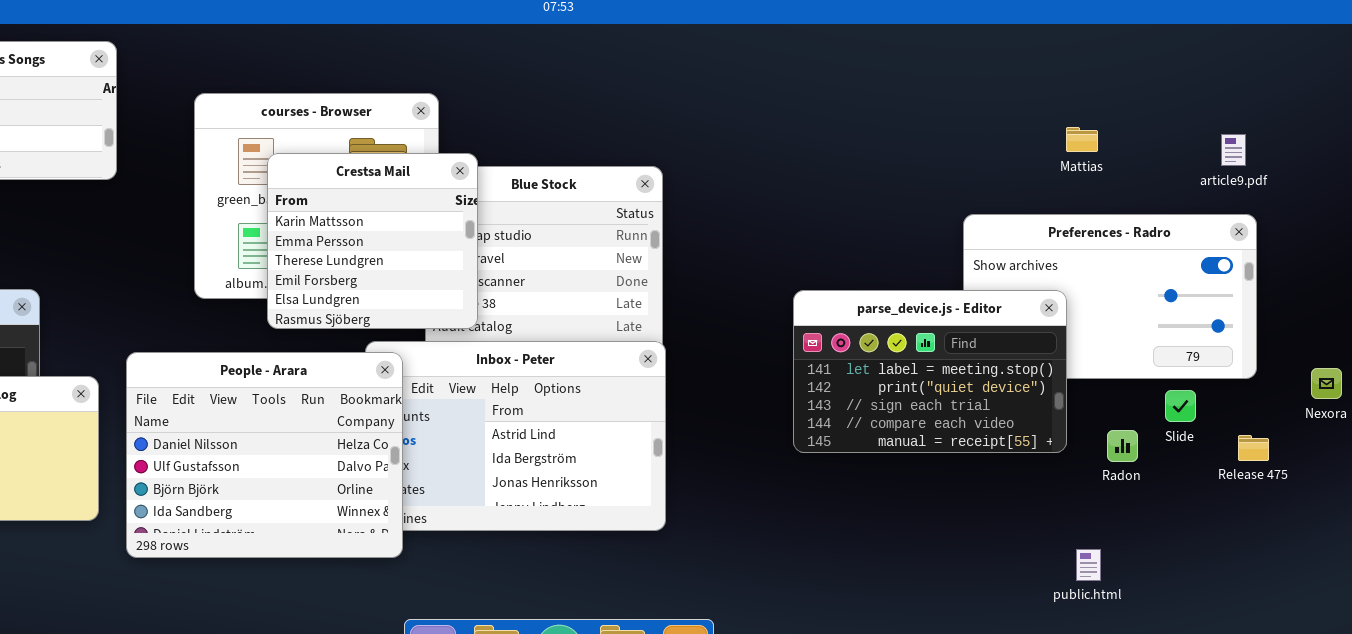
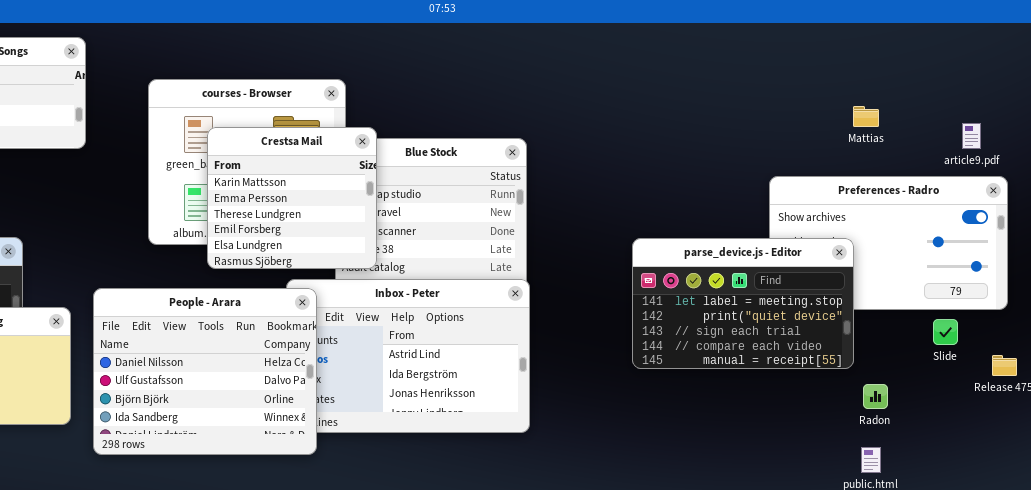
article9.pdf: [1221,134,1246,166] -> [962,123,981,149], moved
Radon: [1107,430,1138,462] -> [863,384,888,409], moved

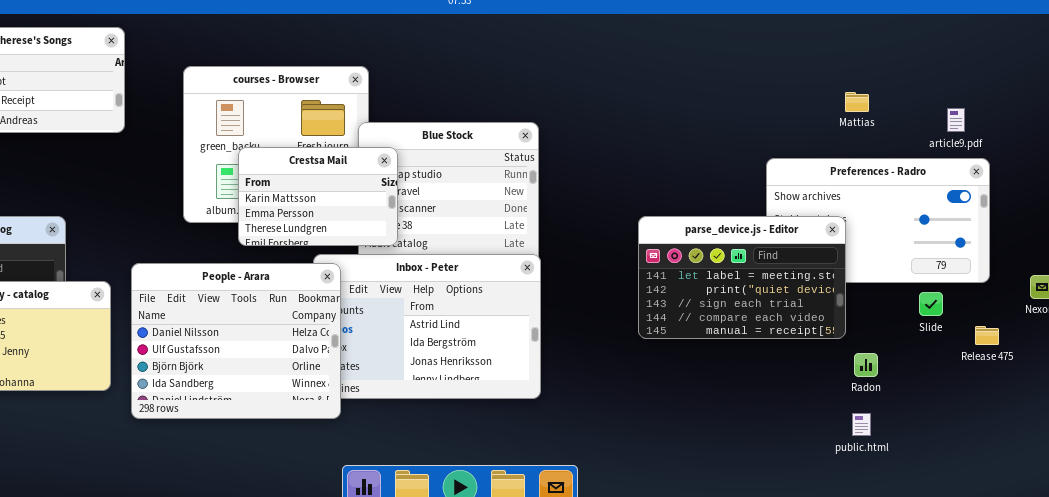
Crestsa Mail: [207,127,377,269] -> [238,147,398,246], resized

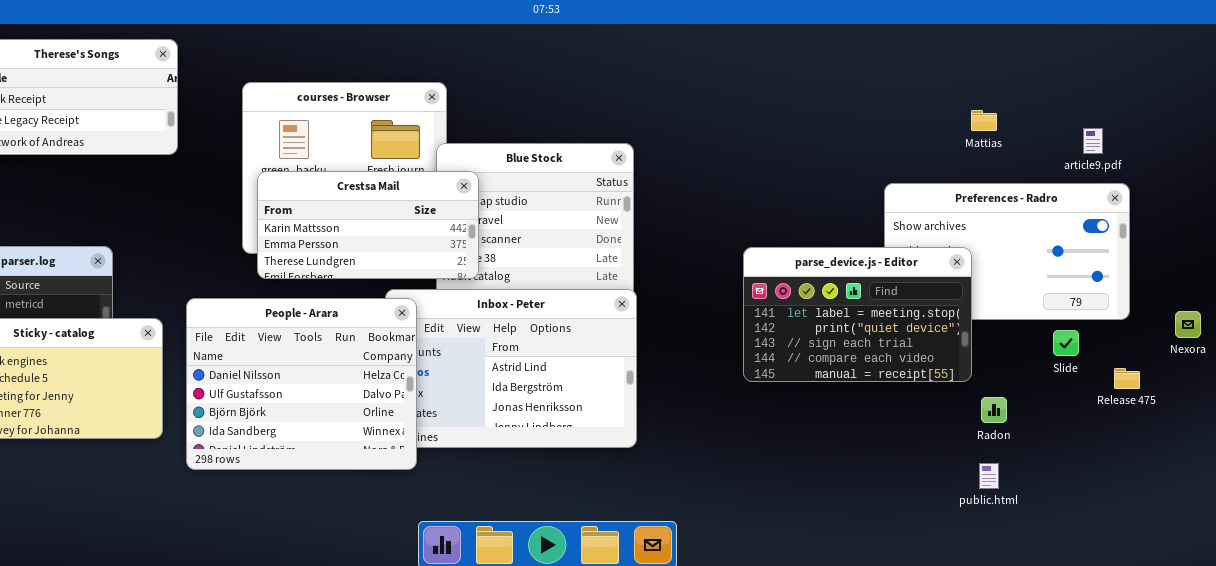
Crestsa Mail: [238,147,398,246] -> [257,171,479,279], resized

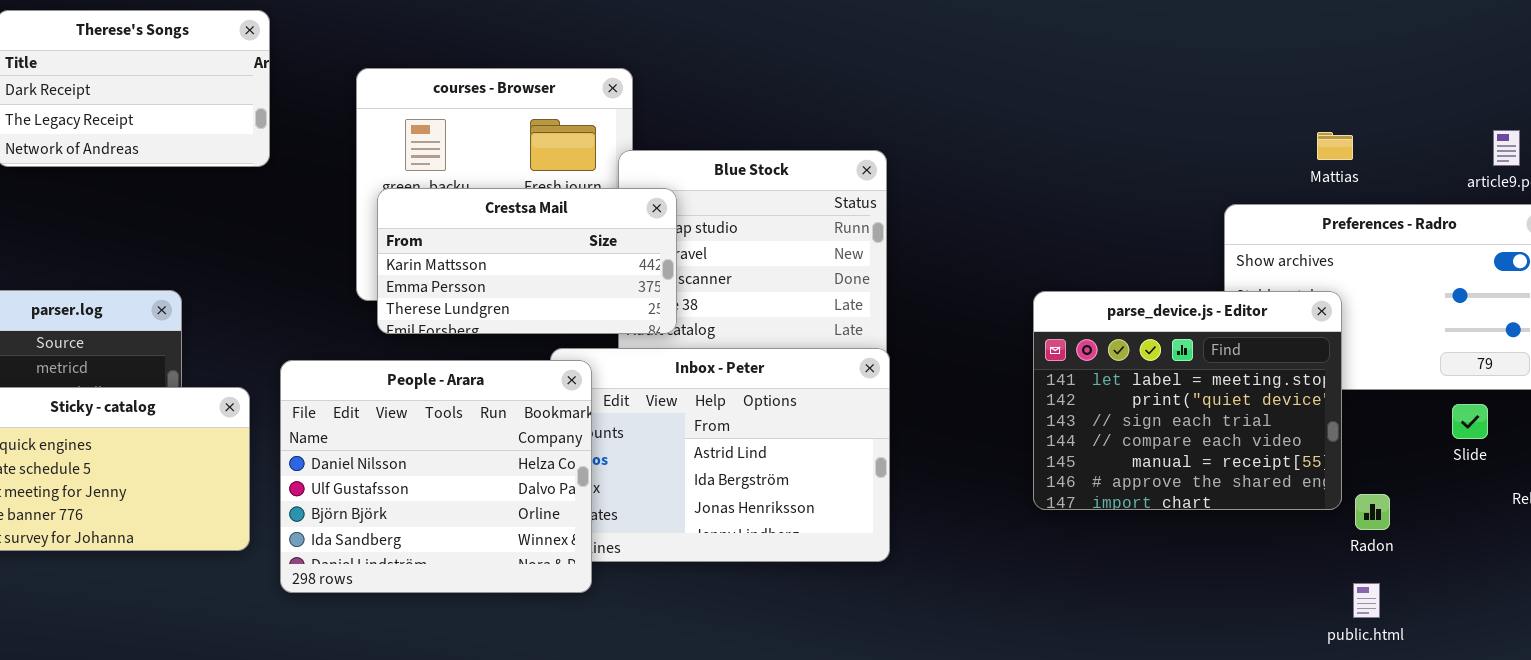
Mattias: [971,110,997,131] -> [1317,132,1353,160], moved
parse_device.js - Editor: [743,247,972,382] -> [1033,291,1342,510], resized

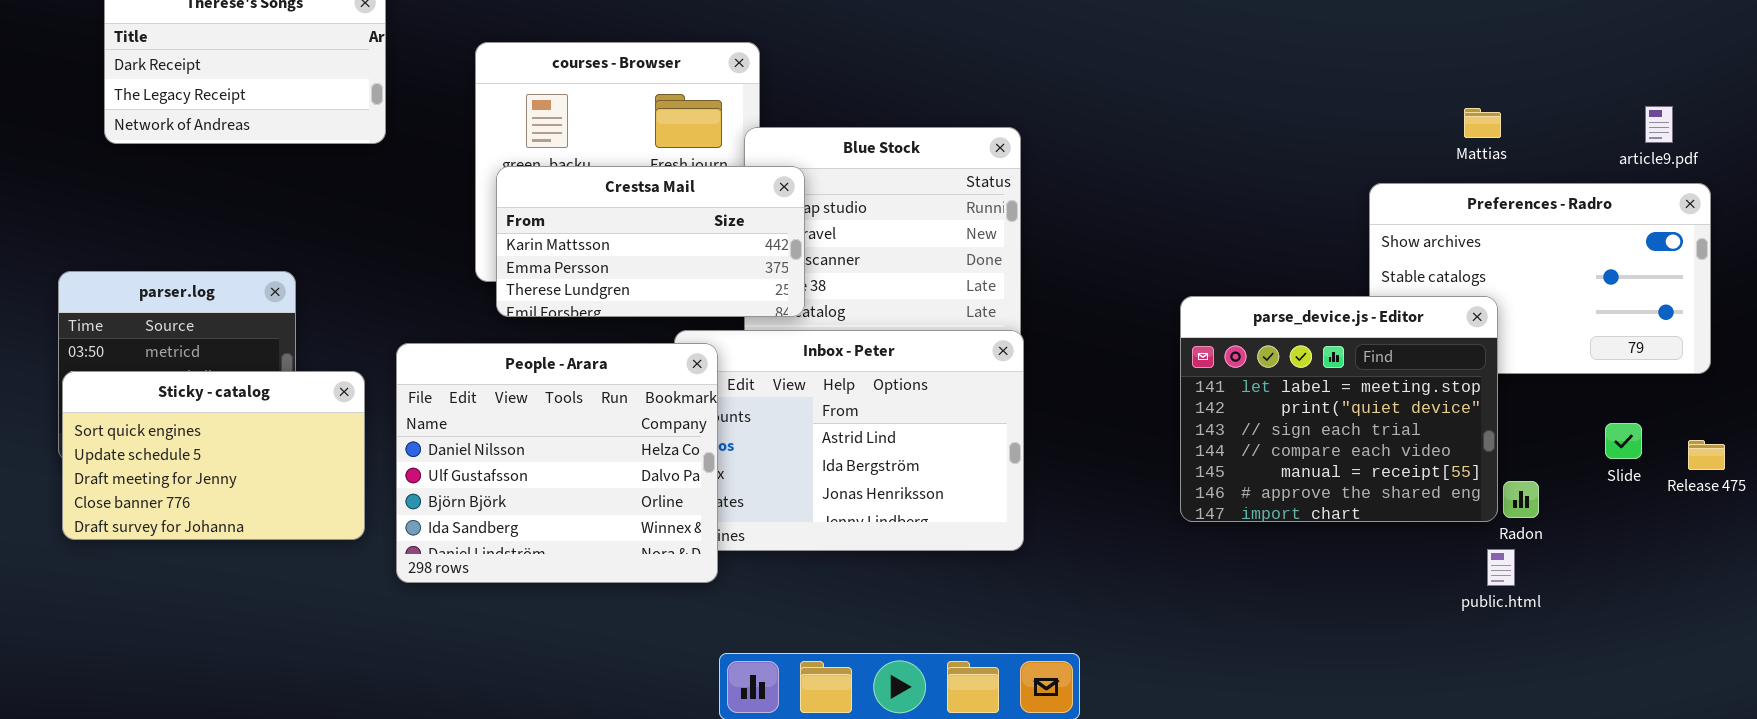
parse_device.js - Editor: [1033,291,1342,510] -> [1180,296,1498,522], moved
Slide: [1452,404,1488,439] -> [1605,423,1642,459], moved
public.html: [1353,583,1380,618] -> [1487,549,1515,586], moved

